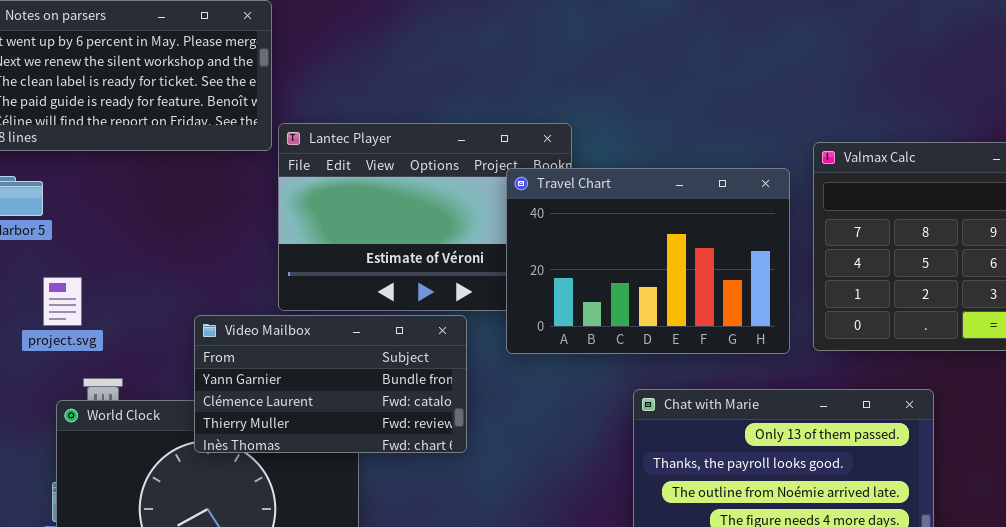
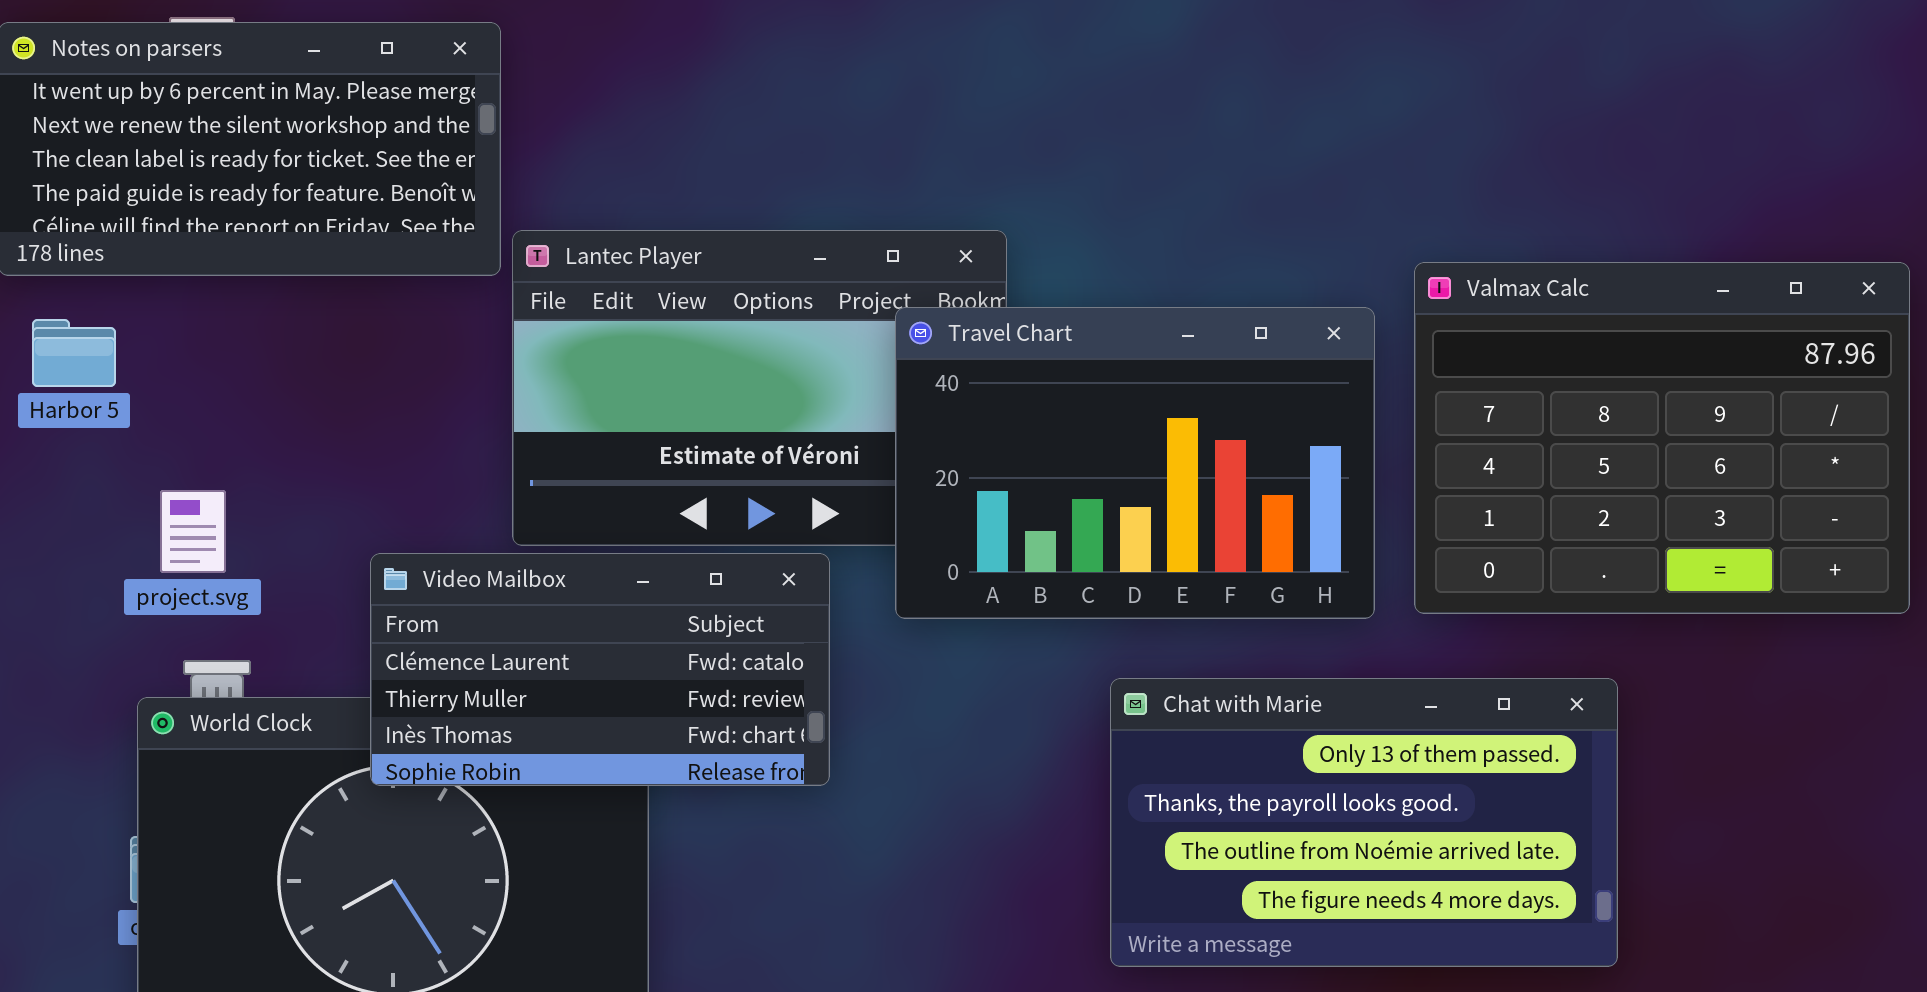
project.svg: [43,277,82,326] -> [160,490,226,573], moved
Video Mailbox: [194,315,467,453] -> [370,553,830,786], scrolled down 1 row

